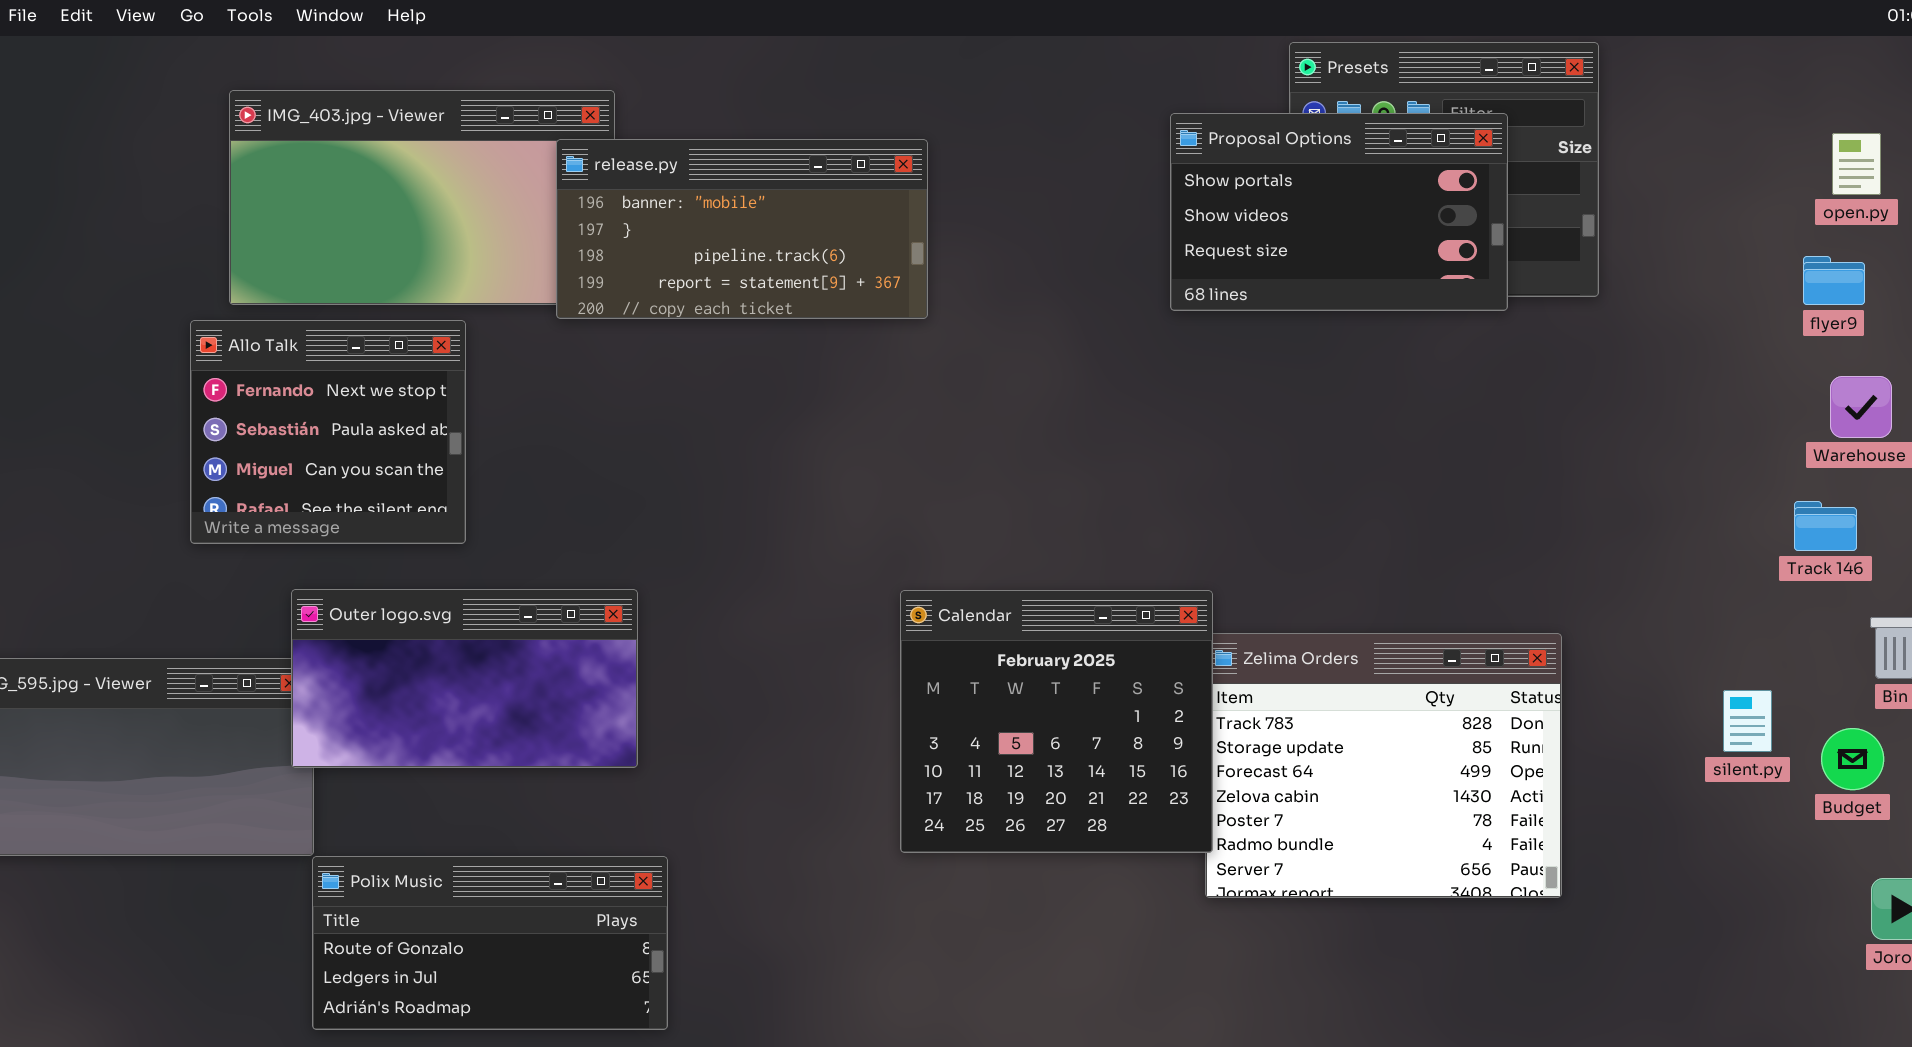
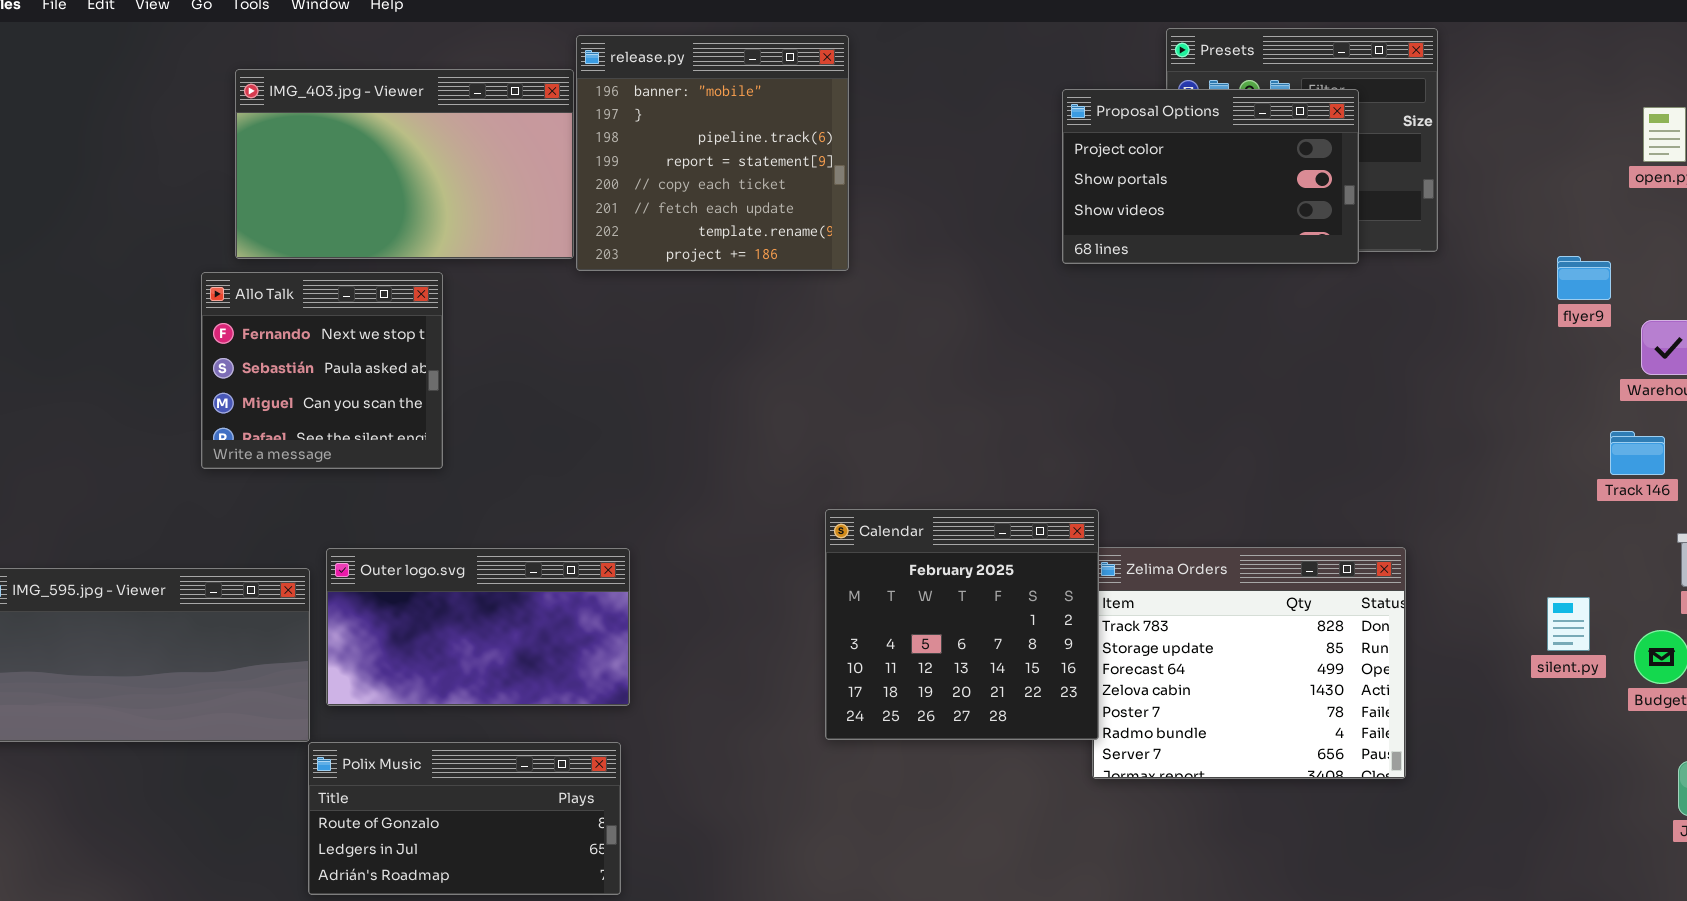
Proposal Options: [1170,113,1508,311] -> [1062,89,1359,264], scrolled up 1 row
release.py: [556,139,928,319] -> [576,35,849,271], resized
flyer9: [1803,256,1865,305] -> [1557,256,1611,300], moved
Outer logo.svg: [291,589,638,768] -> [326,548,630,706], moved

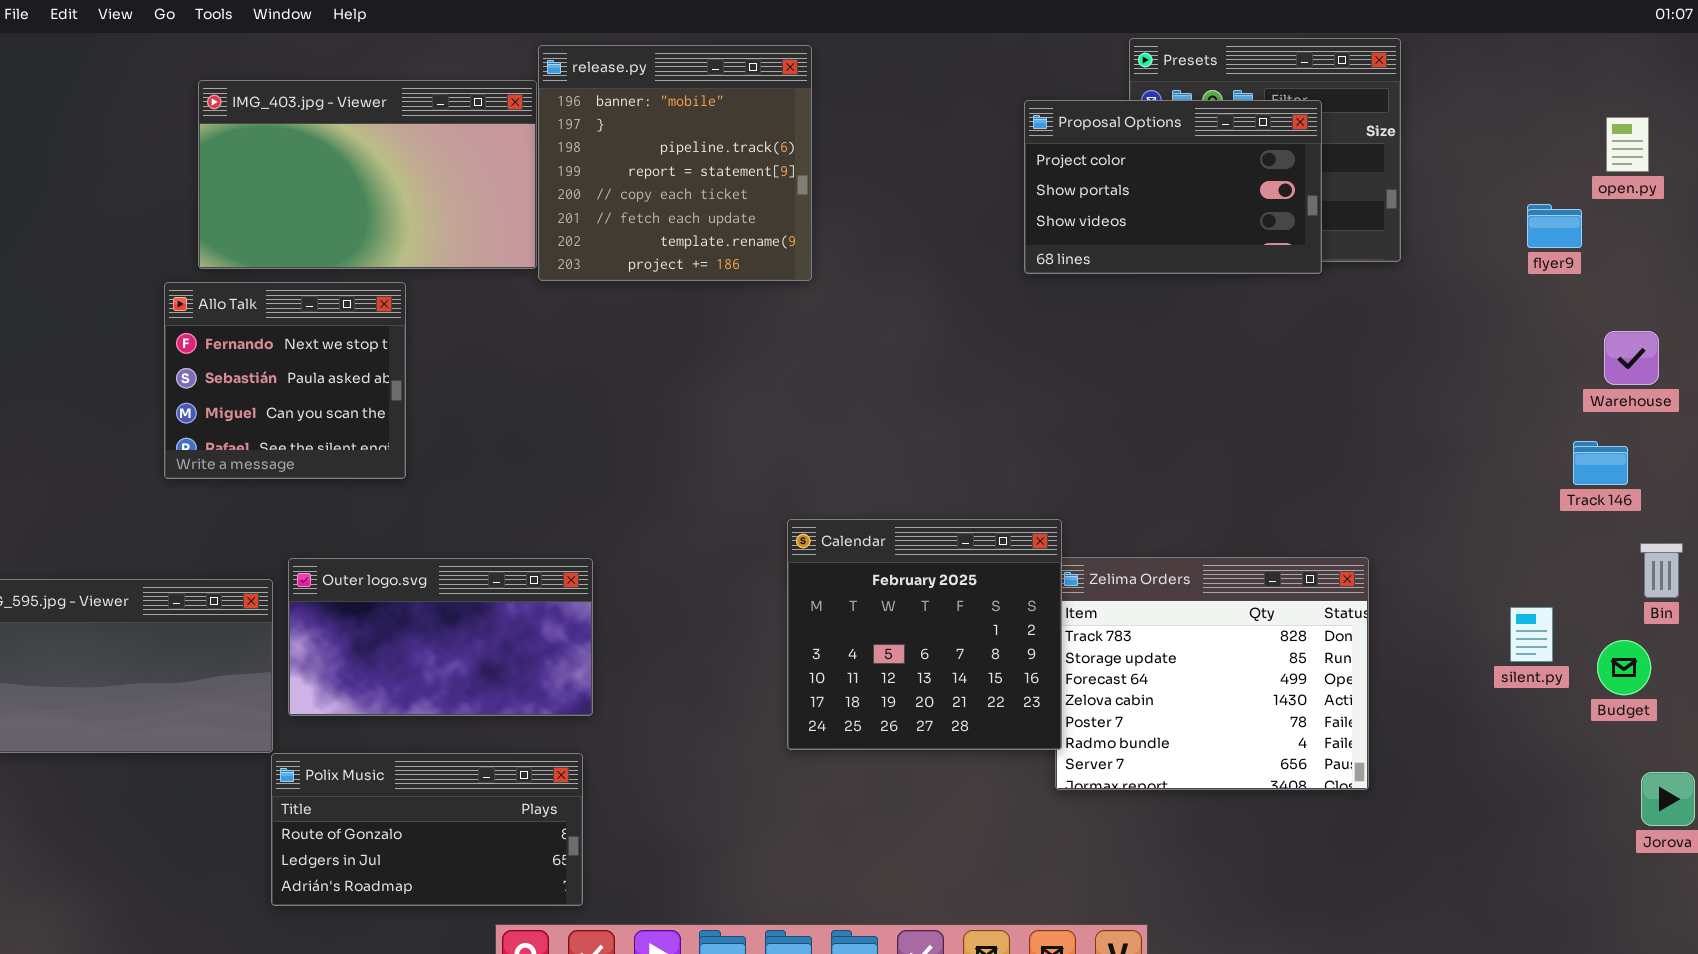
flyer9: [1557,256,1611,300] -> [1527,204,1582,248], moved

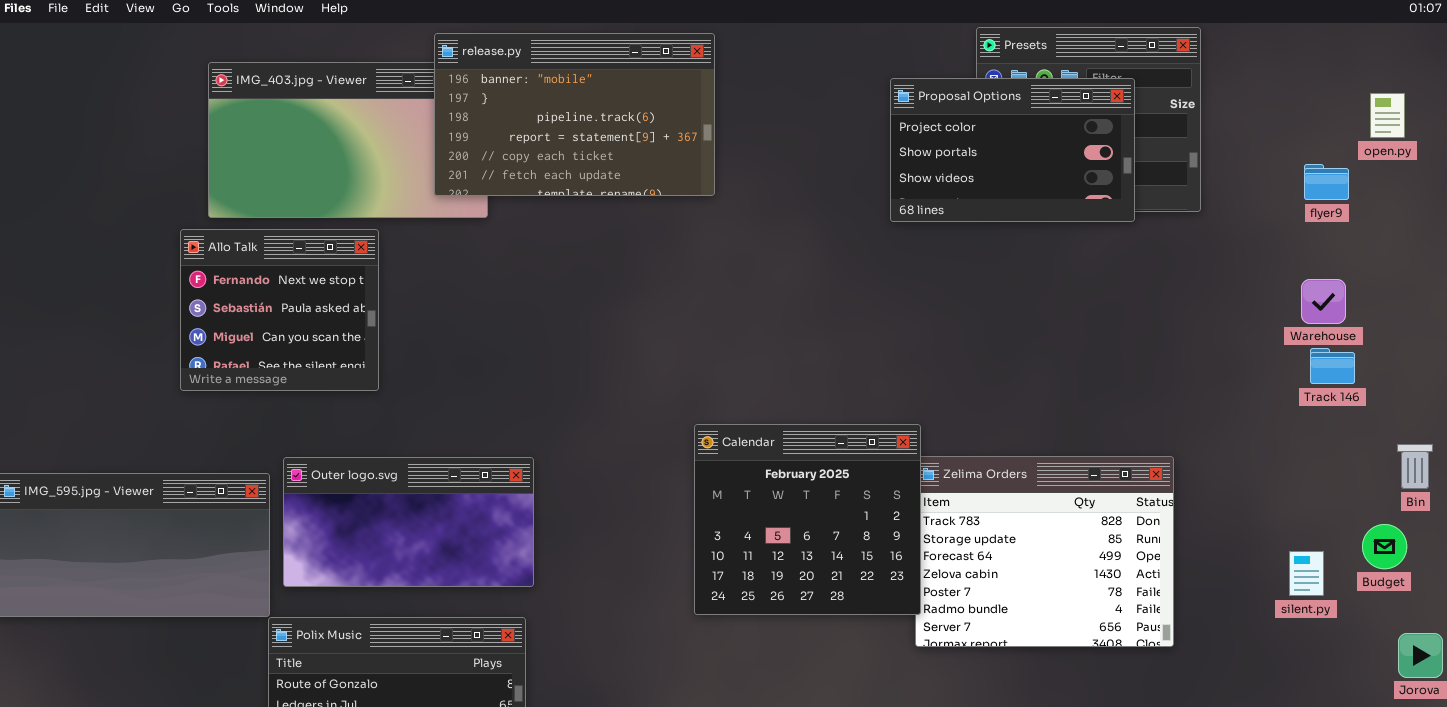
release.py: [538,45,812,281] -> [434,33,715,196], resized
Warehouse: [1604,331,1659,385] -> [1301,279,1346,324], moved
Track 146: [1573,441,1628,485] -> [1310,348,1355,384], moved
silent.py: [1510,607,1553,662] -> [1289,551,1324,596], moved

